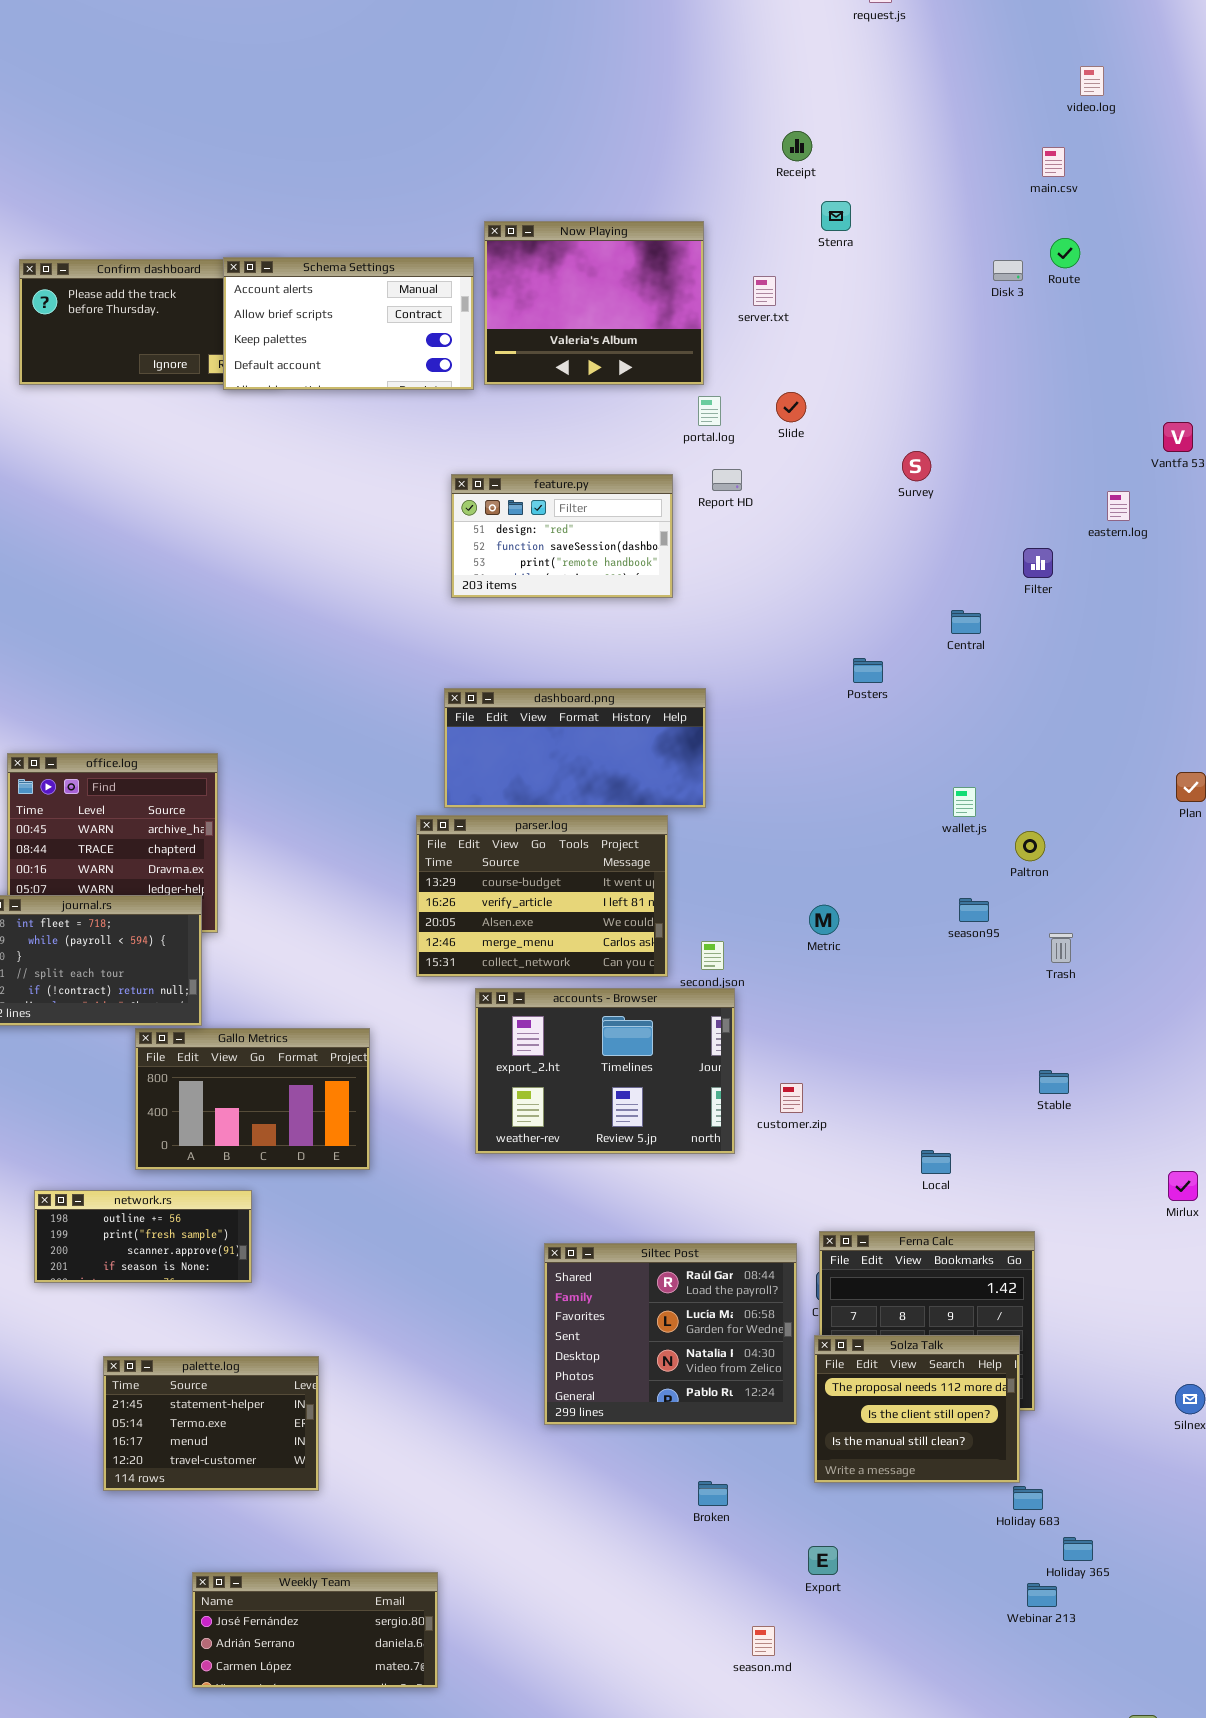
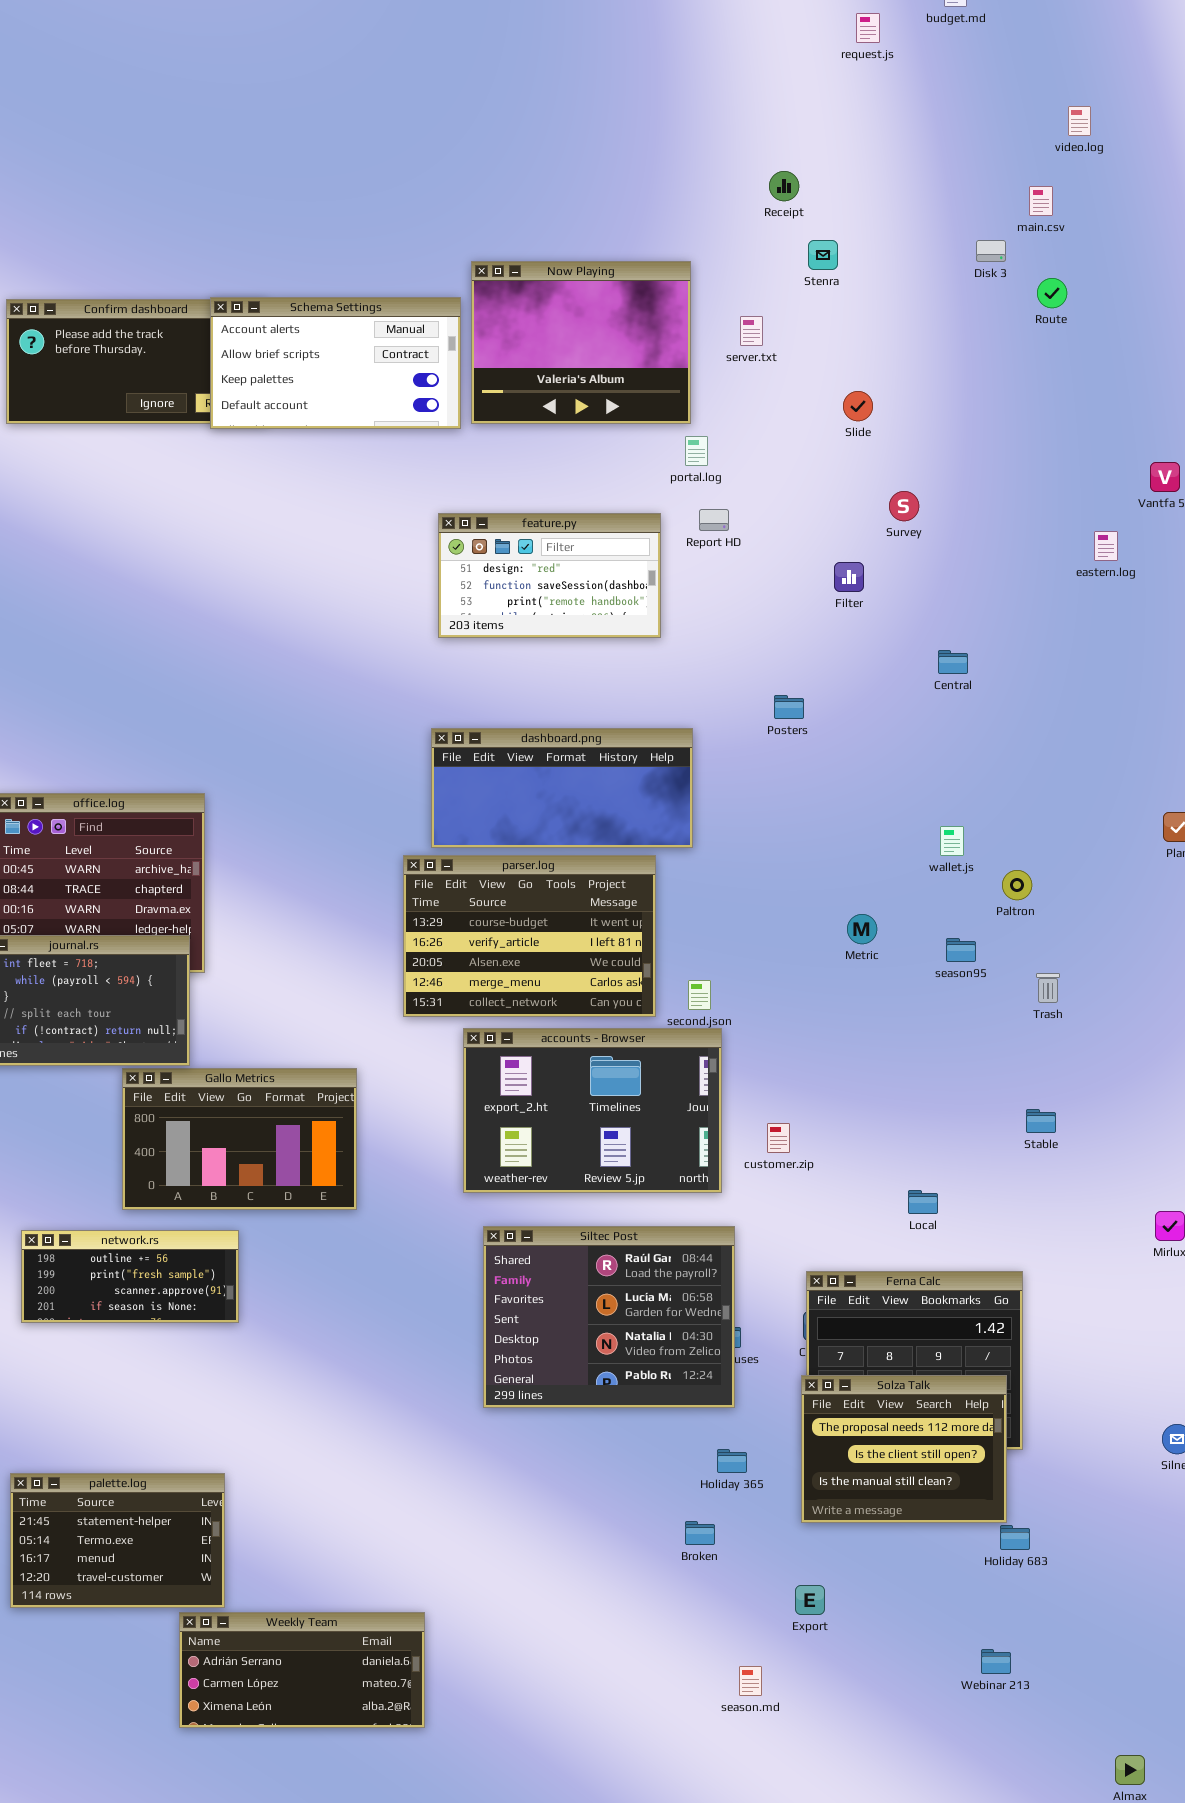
Disk 3: [993,260,1023,281] -> [976,240,1006,262], moved
Slide: [776,392,806,422] -> [843,391,873,421], moved
Filter: [1023,548,1053,578] -> [834,562,864,592], moved
Posters: [853,658,883,683] -> [774,695,804,719], moved
Metric: [809,905,839,935] -> [847,914,877,944], moved
Siltec Post: [544,1243,797,1425] -> [483,1226,735,1408], moved
palette.log: [103,1356,319,1491] -> [10,1473,225,1608], moved
Holiday 365: [1063,1537,1093,1561] -> [717,1449,747,1473], moved
Weekly Team: [192,1572,438,1688] -> [179,1612,425,1728], scrolled down 1 row
Webinar 213: [1027,1583,1057,1607] -> [981,1649,1011,1674], moved

